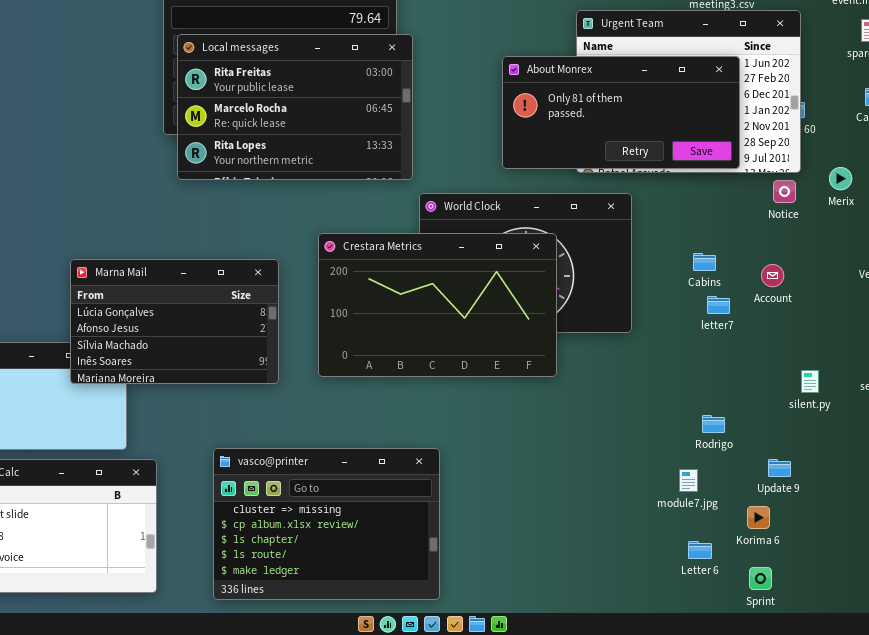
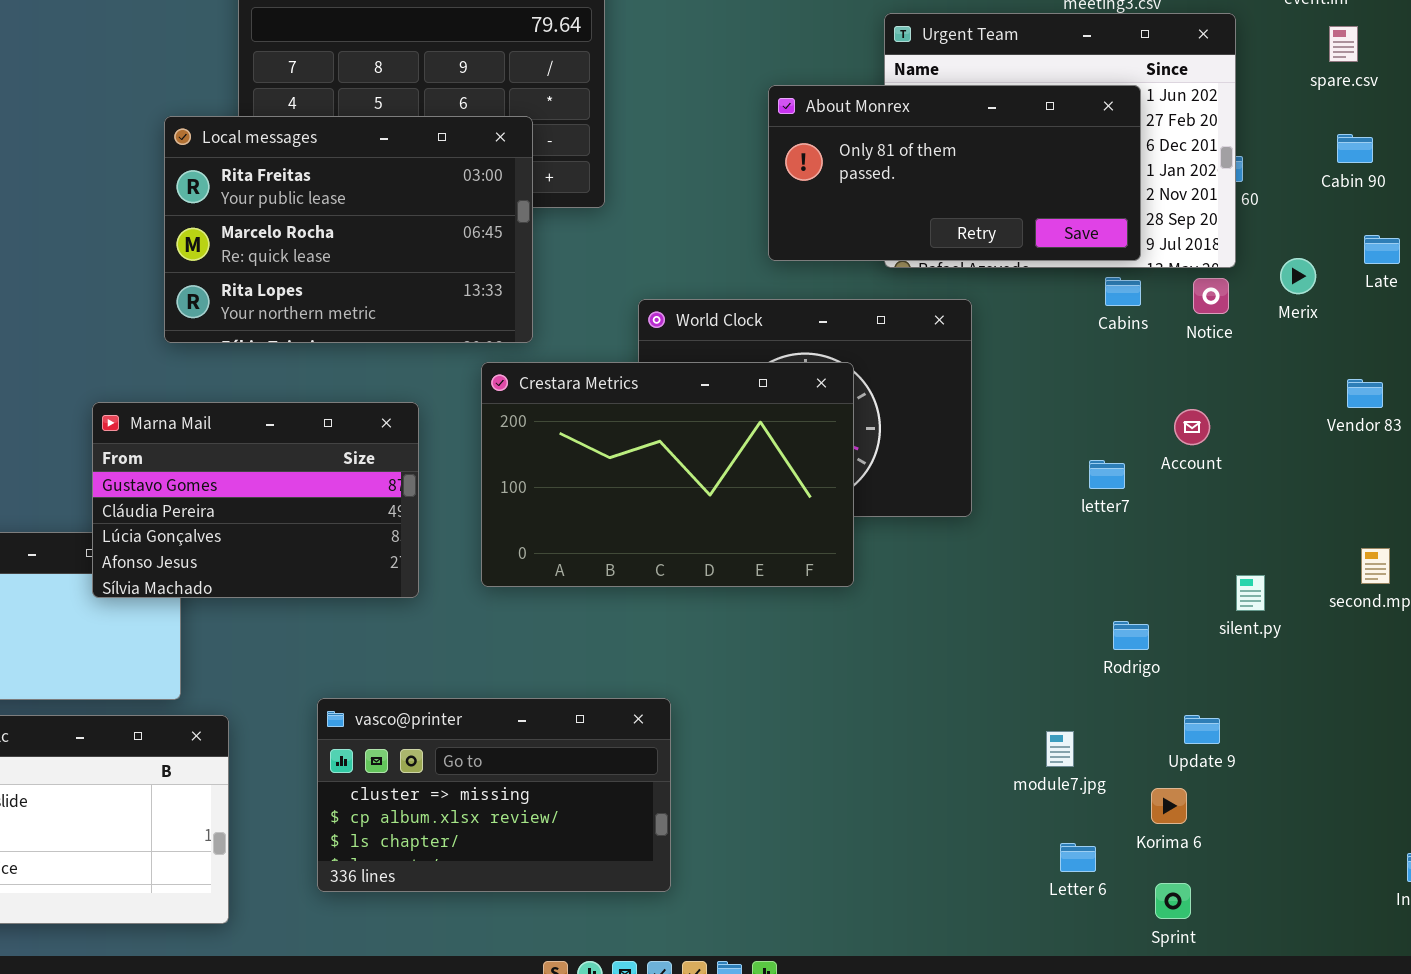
Local messages: [177,34,413,180] -> [164,116,533,343], moved
Cabins: [693,253,716,271] -> [1105,277,1141,306], moved
Marna Mail: [70,259,279,384] -> [92,402,419,598], scrolled up 2 rows
Rodrigo: [702,415,725,433] -> [1113,621,1149,650], moved
vasco@printer: [213,448,440,600] -> [317,698,671,892], resized

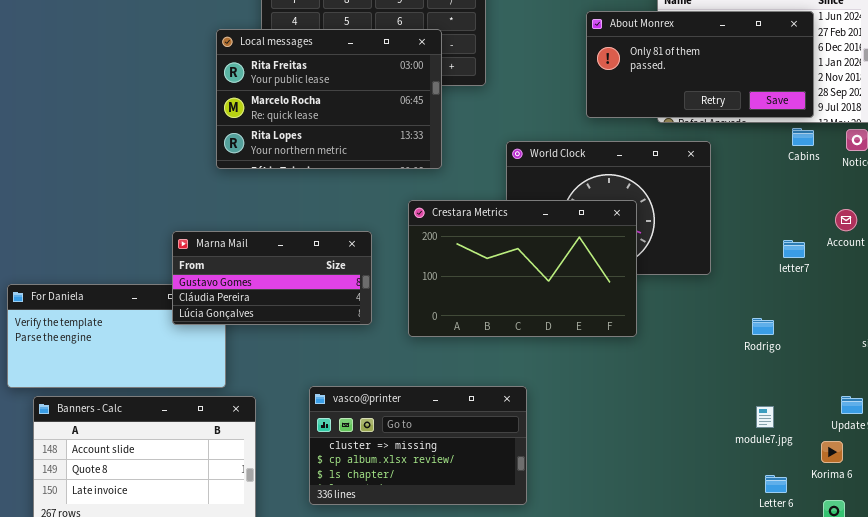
Crestara Metrics: [481,362,854,587] -> [408,200,637,337], moved
Marna Mail: [92,402,419,598] -> [172,231,372,325], resized
Rodrigo: [1113,621,1149,650] -> [752,318,774,335], moved

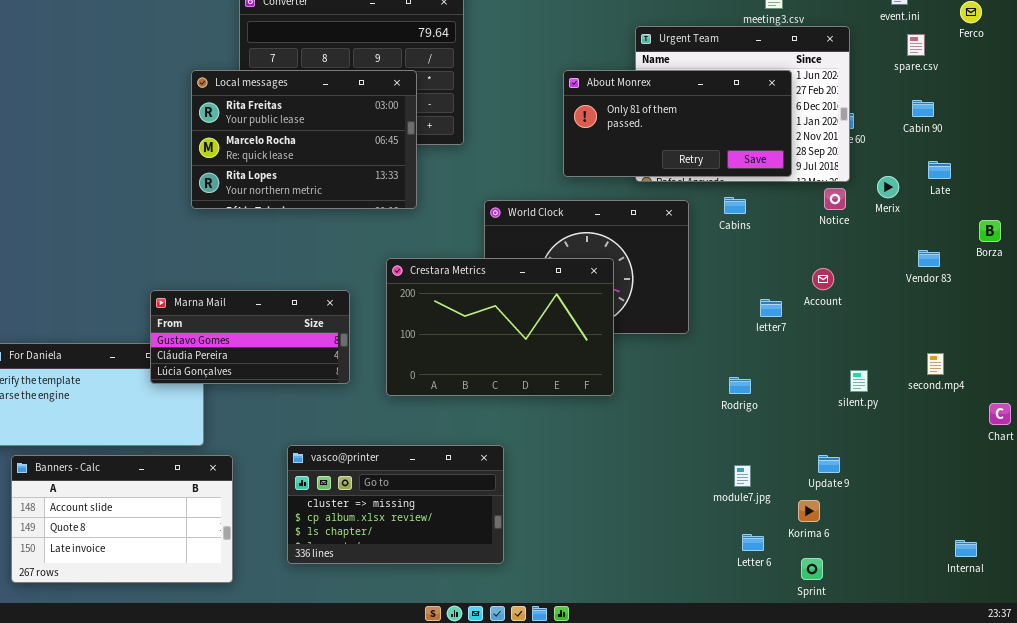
Local messages: [216,29,442,169] -> [191,70,417,209], moved
Cabins: [792,128,814,146] -> [724,197,746,214], moved

